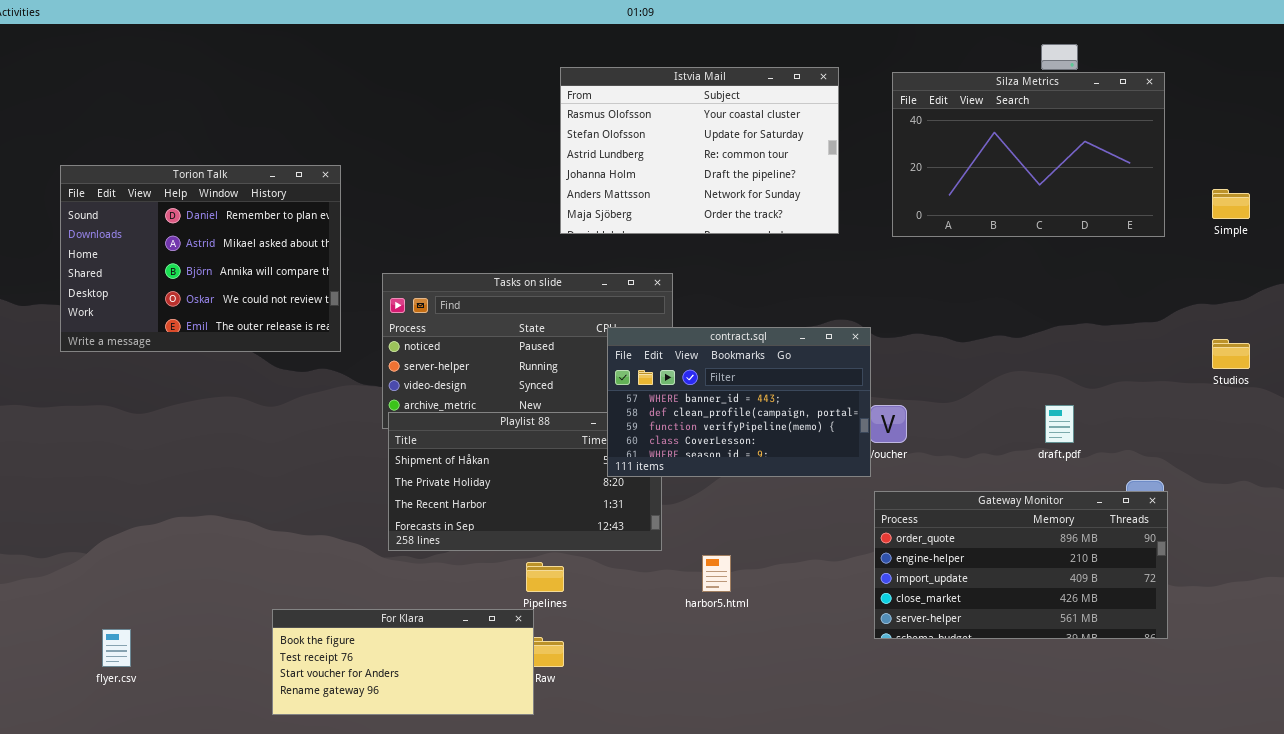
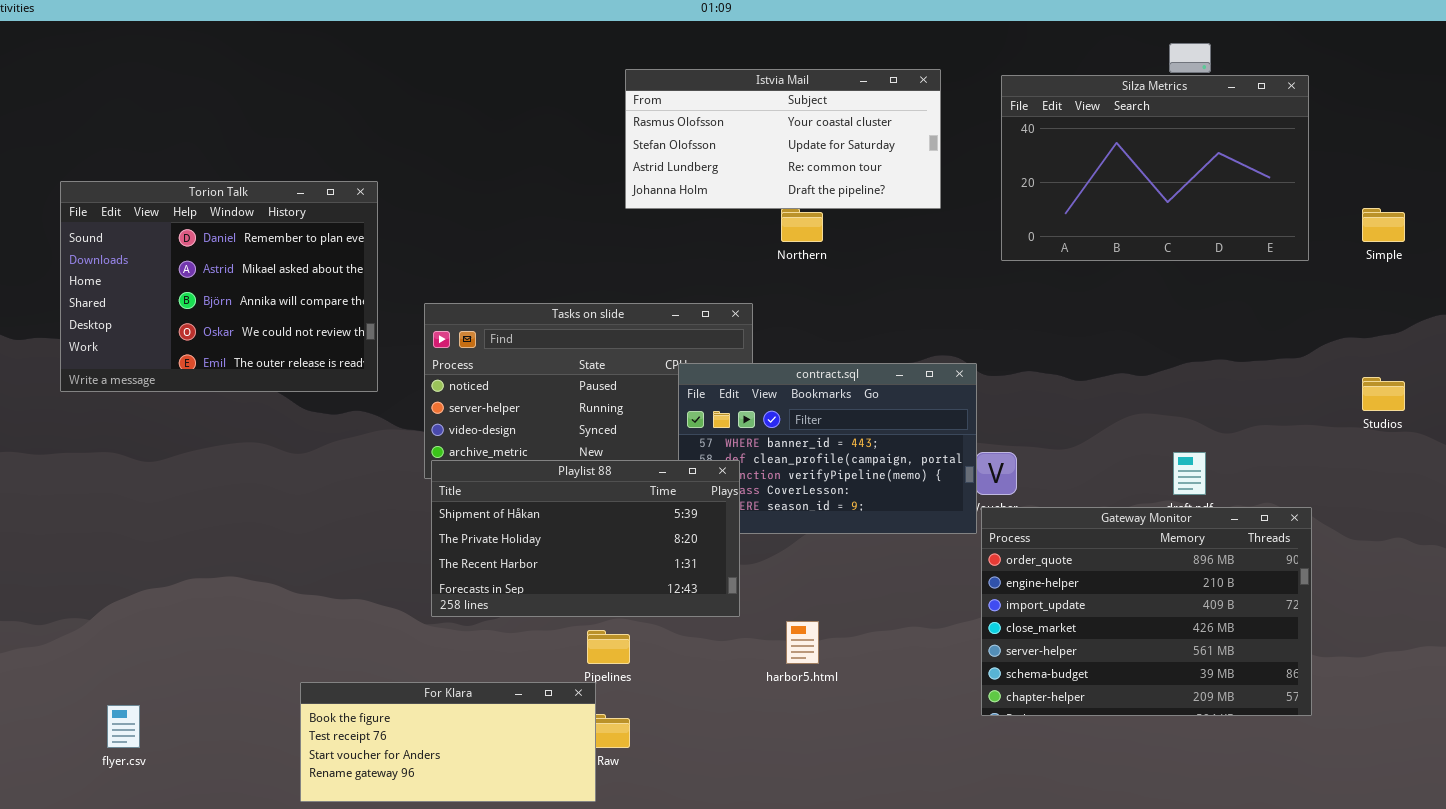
Istvia Mail: [560,67,839,234] -> [625,69,941,209], resized
Playlist 88: [388,412,662,551] -> [431,460,740,617], raised
Gateway Monitor: [874,491,1168,639] -> [981,507,1312,716], resized

